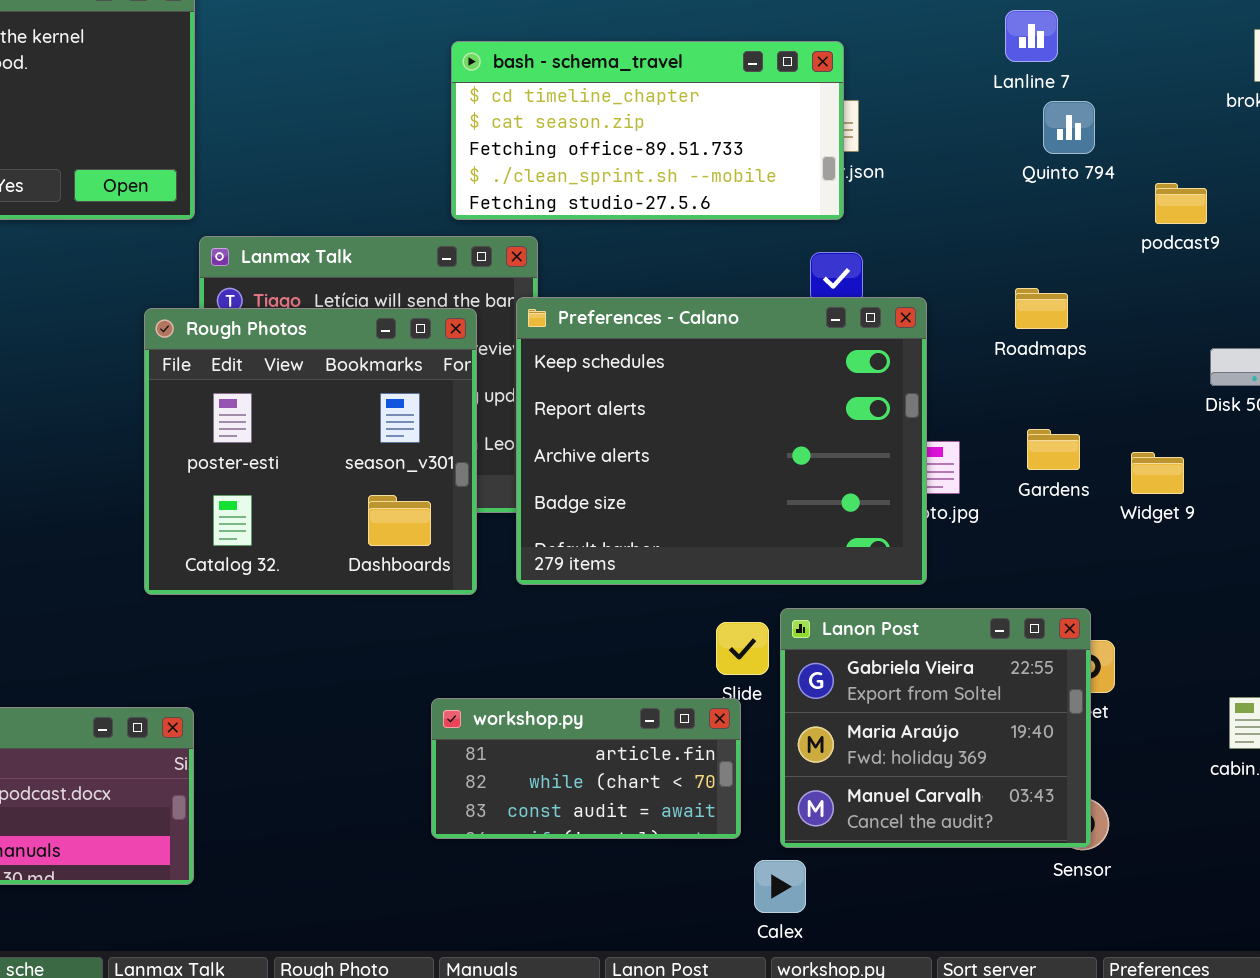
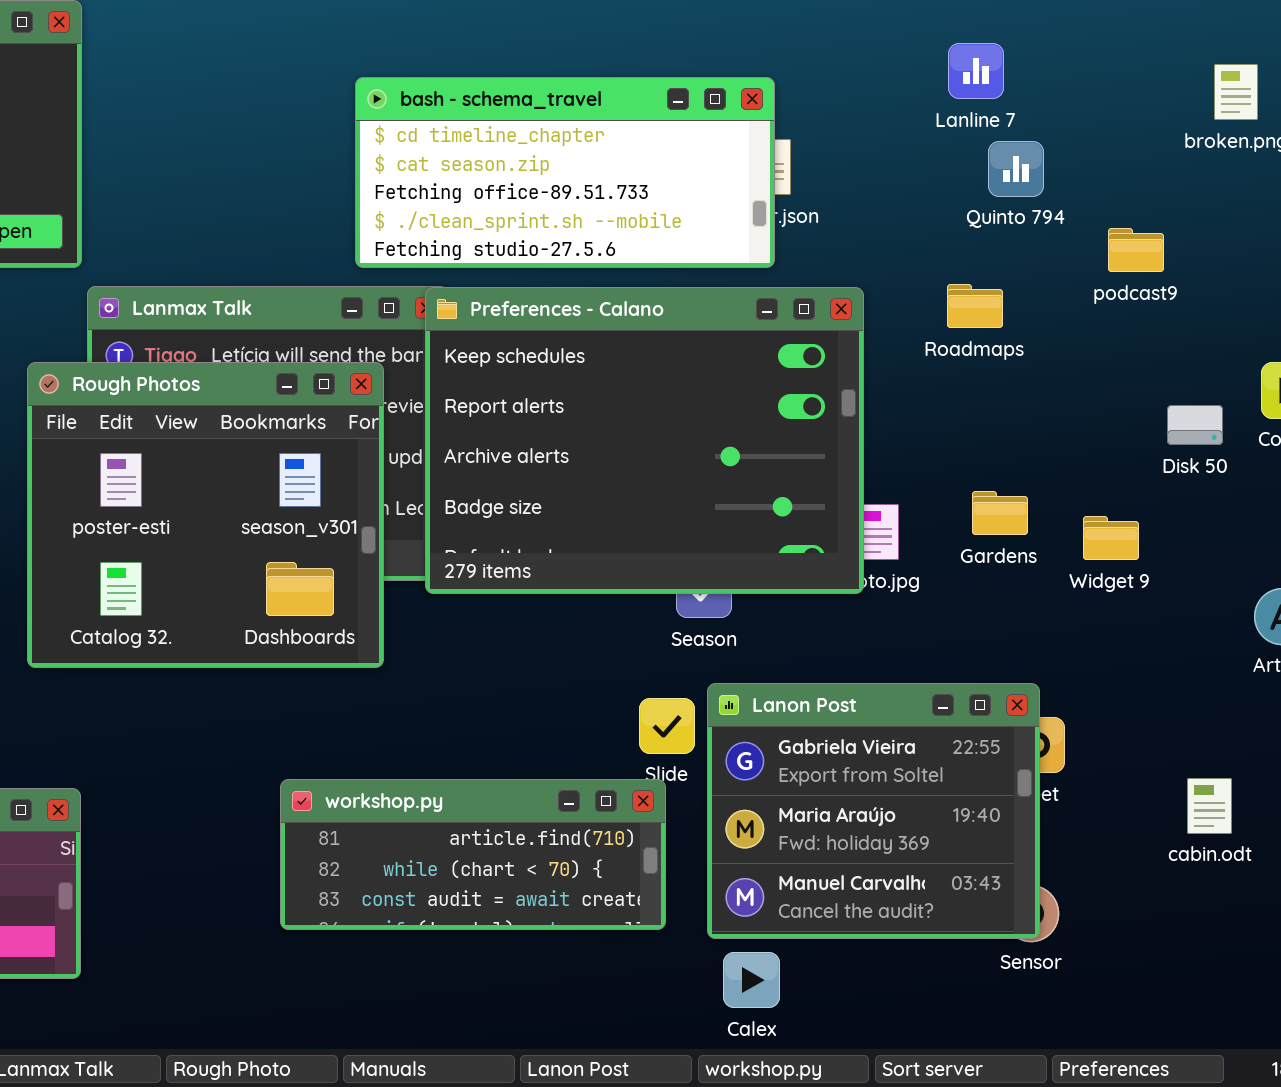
Roadmaps: [1015,288,1068,329] -> [947,284,1003,328], moved
Preferences - Calano: [516,297,927,585] -> [425,287,864,594], moved
workshop.py: [431,698,741,839] -> [280,779,666,930], resized
Calex: [754,860,806,913] -> [723,952,780,1008], moved

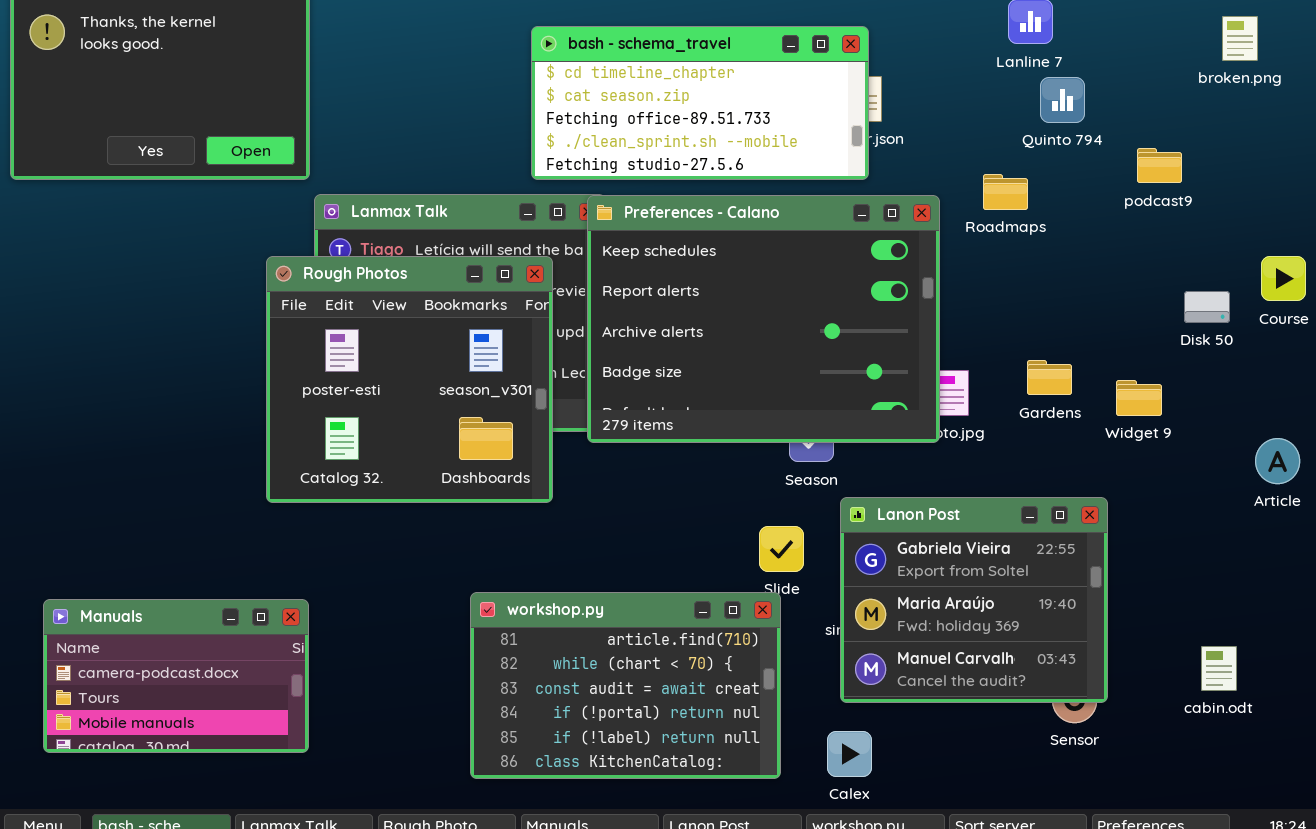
Roadmaps: [947,284,1003,328] -> [983,174,1028,210], moved
Lanon Post: [707,683,1040,939] -> [840,497,1108,703], moved
cabin.odt: [1187,778,1232,834] -> [1201,646,1237,691], moved
workshop.py: [280,779,666,930] -> [470,592,781,779], resized

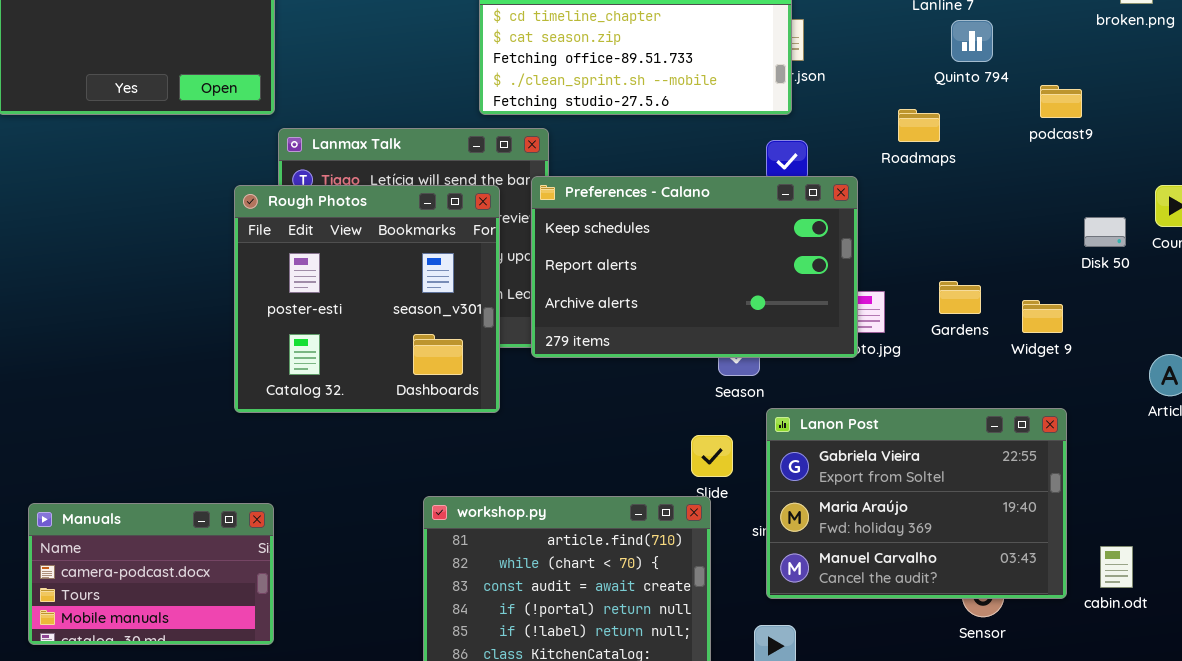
Preferences - Calano: [587,195,940,443] -> [531,176,858,358], resized
Lanon Post: [840,497,1108,703] -> [766,408,1067,599], resized

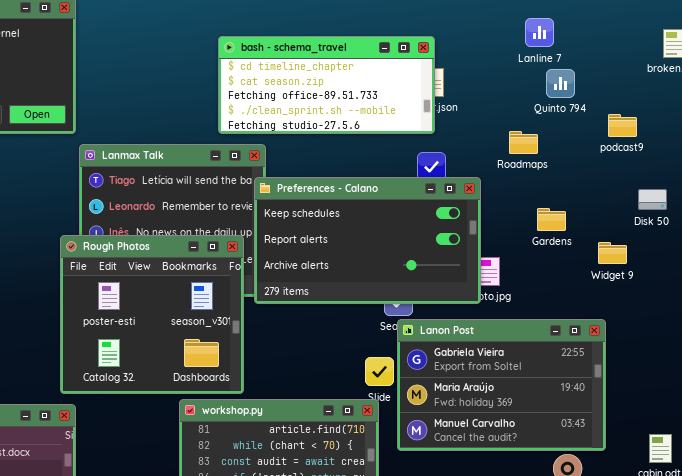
Rough Photos: [234,185,500,413] -> [60,235,244,394], moved
Disk 50: [1084,217,1126,247] -> [638,189,667,210], moved
Gardens: [939,281,981,314] -> [537,208,566,231], moved
Widget 9: [1022,300,1063,333] -> [598,242,627,264], moved
Lanon Post: [766,408,1067,599] -> [397,319,606,451], moved

